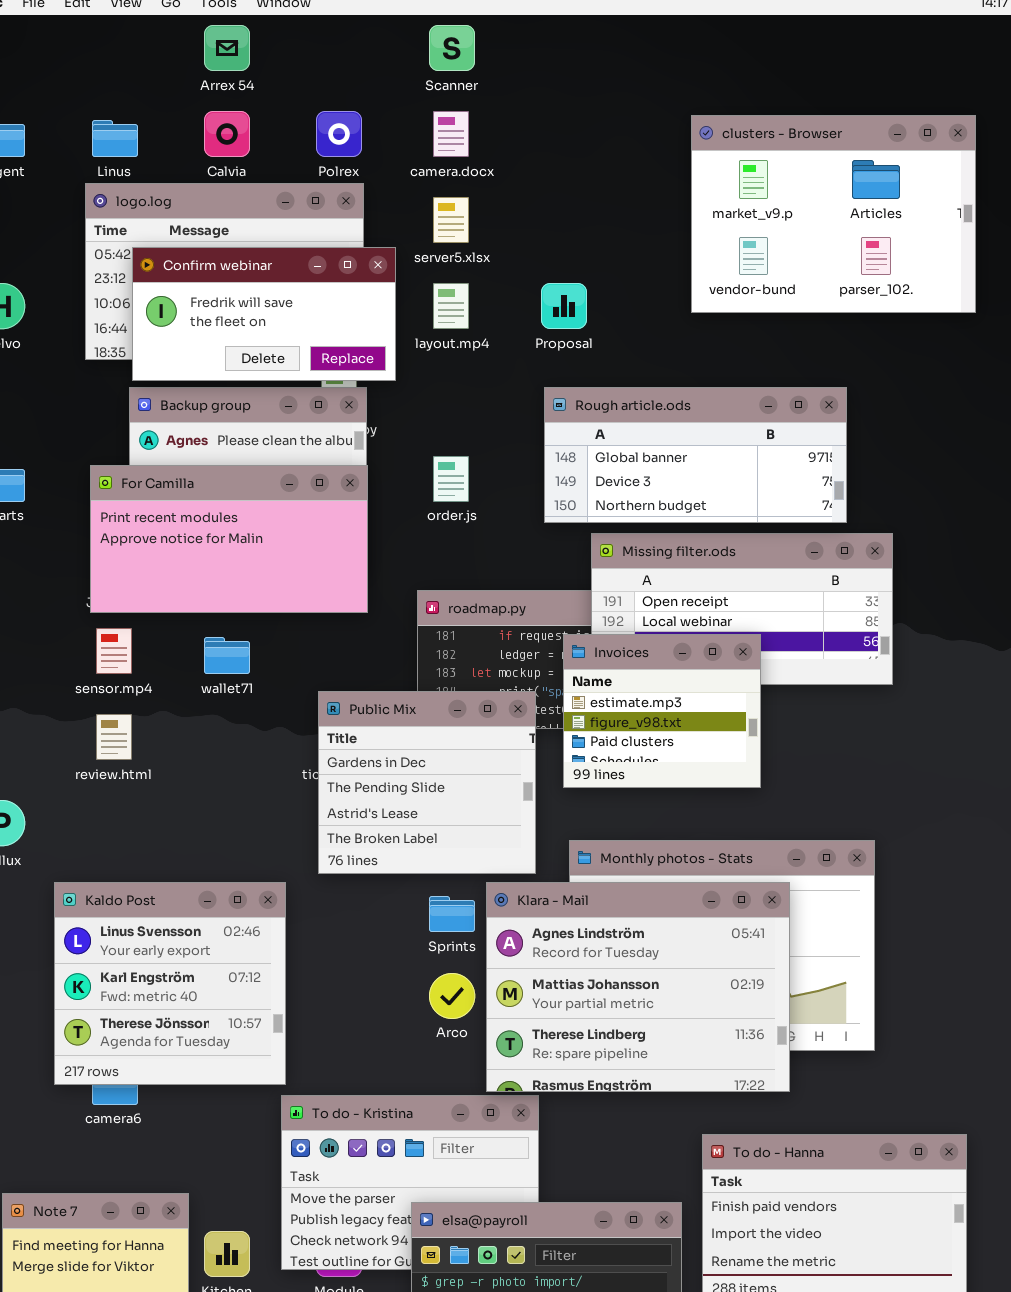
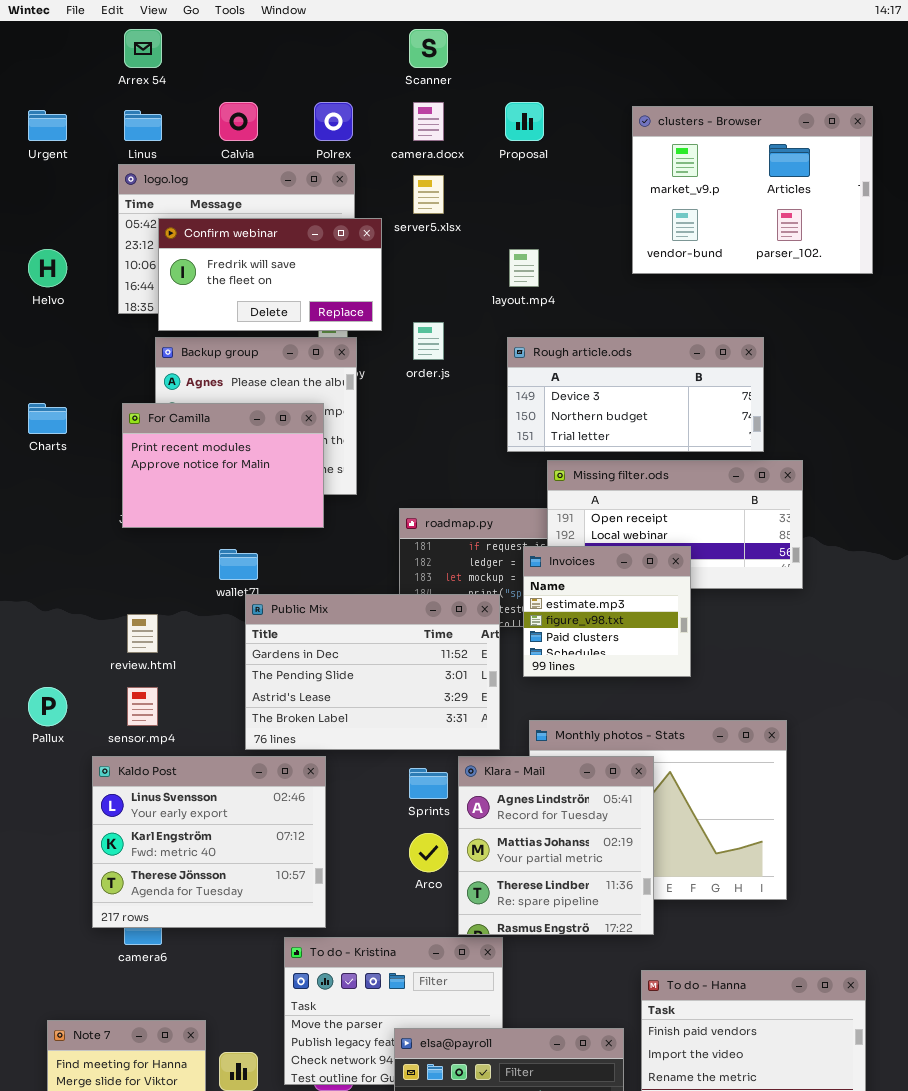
Arrex 54: [204,25,250,71] -> [124,29,162,68], moved
layout.mp4: [433,283,469,329] -> [509,249,539,287], moved
Proposal: [541,283,587,329] -> [505,102,544,141], moved
Rough article.ods: [544,387,847,523] -> [507,337,764,452], scrolled down 1 row
order.js: [433,456,469,502] -> [413,322,444,360], moved
For Camilla: [90,465,368,613] -> [122,403,324,528], resized
sensor.mp4: [96,628,132,674] -> [127,687,158,726], moved
Public Mix: [318,691,536,874] -> [245,594,500,750], resized
Kaldo Post: [54,882,286,1085] -> [92,756,326,928], resized
Klara - Mail: [486,882,790,1092] -> [458,756,654,935], resized

